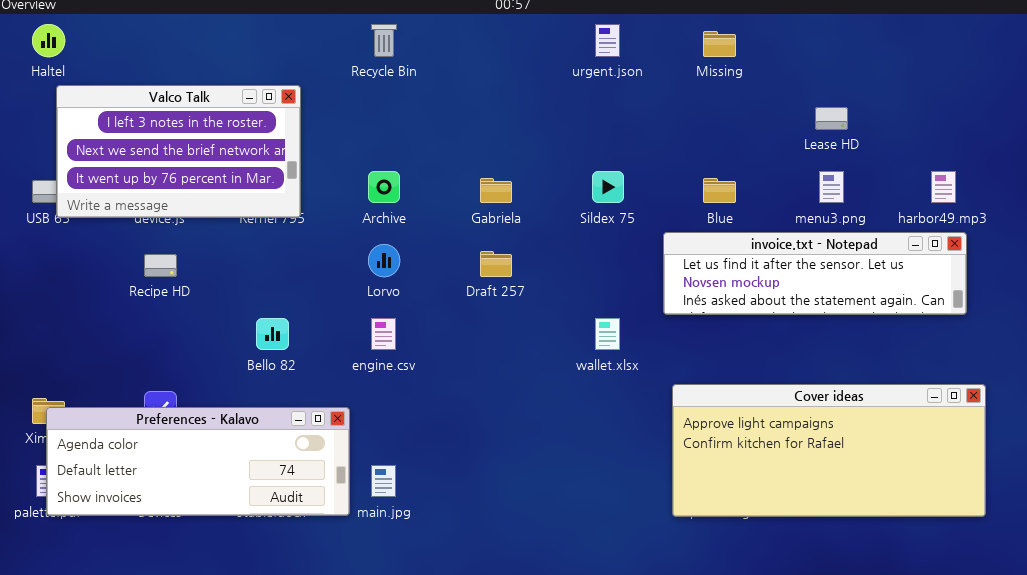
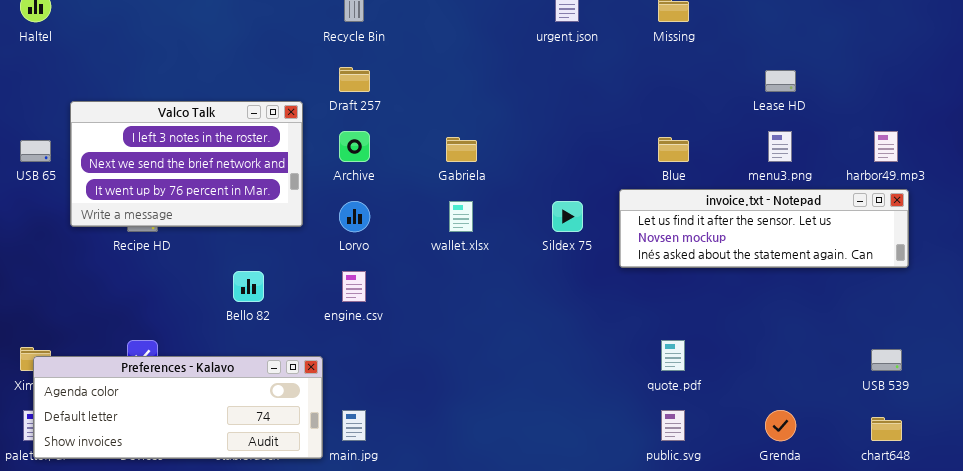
Valco Talk: [56,85,301,218] -> [70,101,303,227], moved
Sildex 75: [592,171,624,203] -> [552,201,583,232], moved
Draft 257: [480,251,512,277] -> [339,67,370,92], moved
wallet.xlsx: [595,318,620,350] -> [449,201,473,232], moved
Cover ideas: [672,384,986,517] -> none, closed

